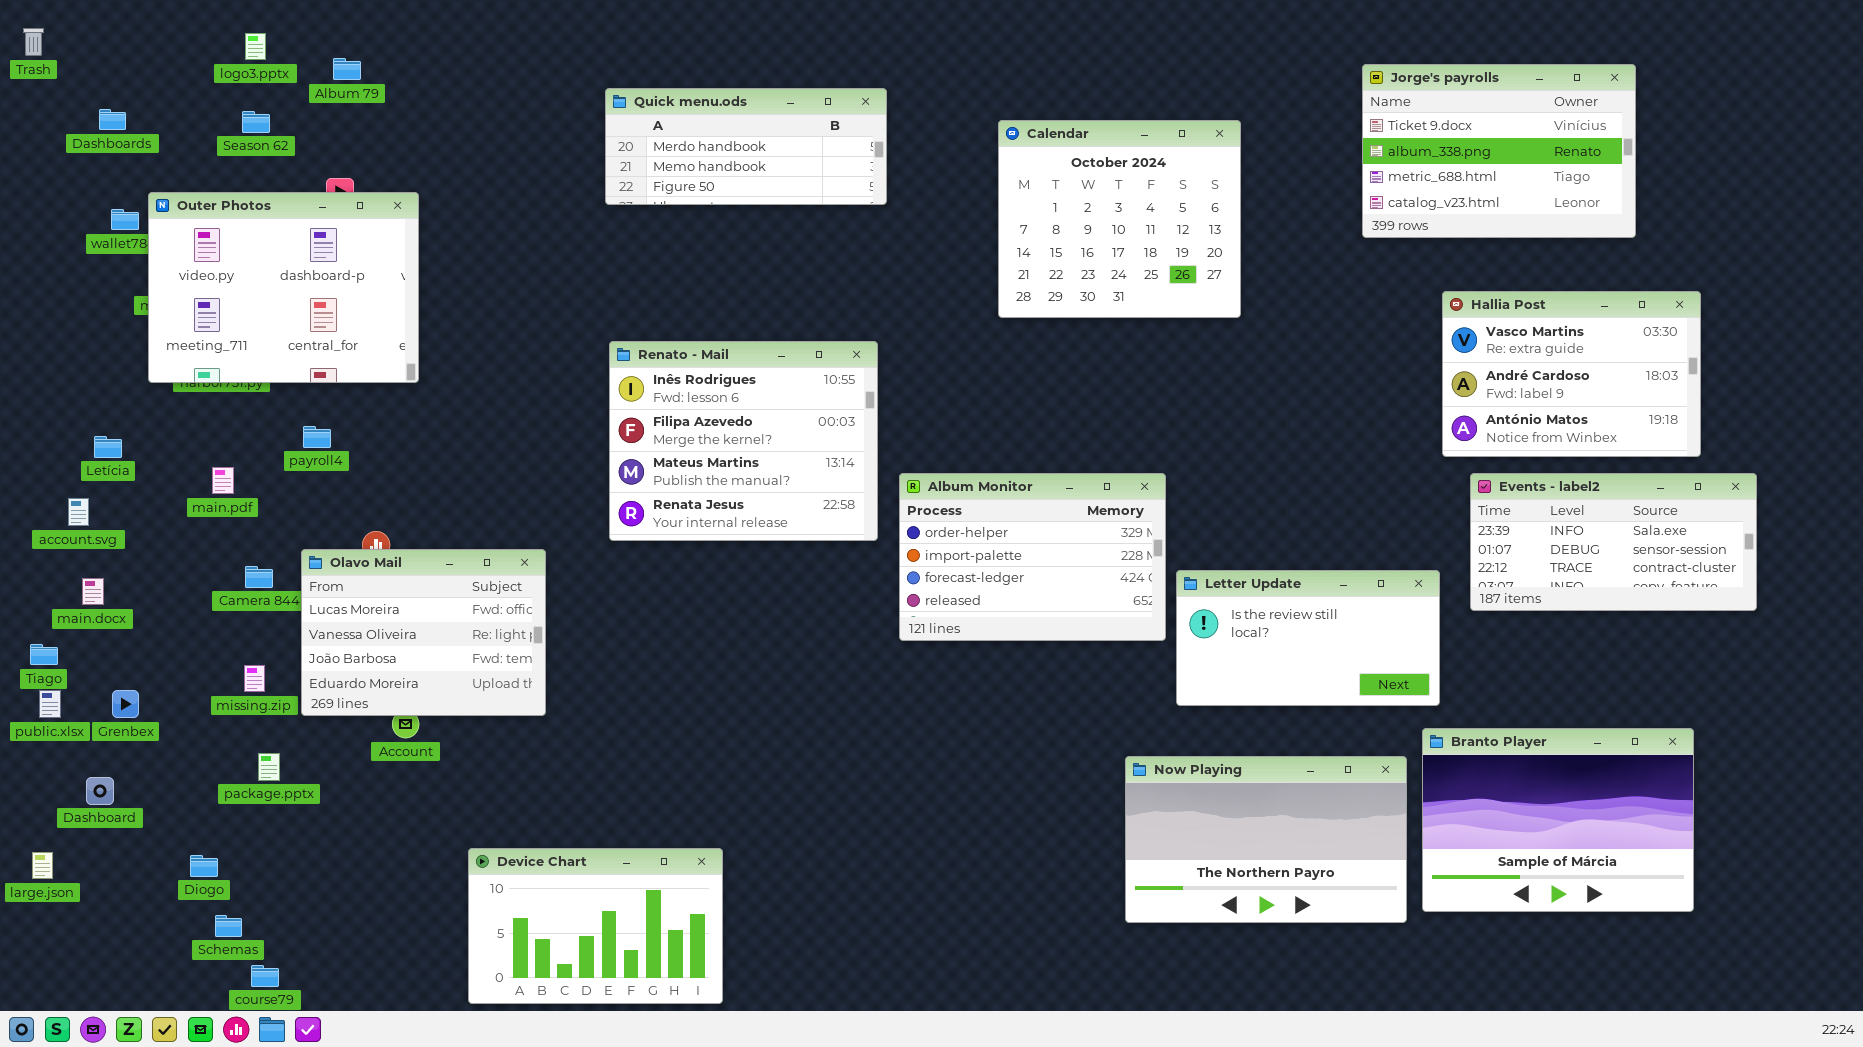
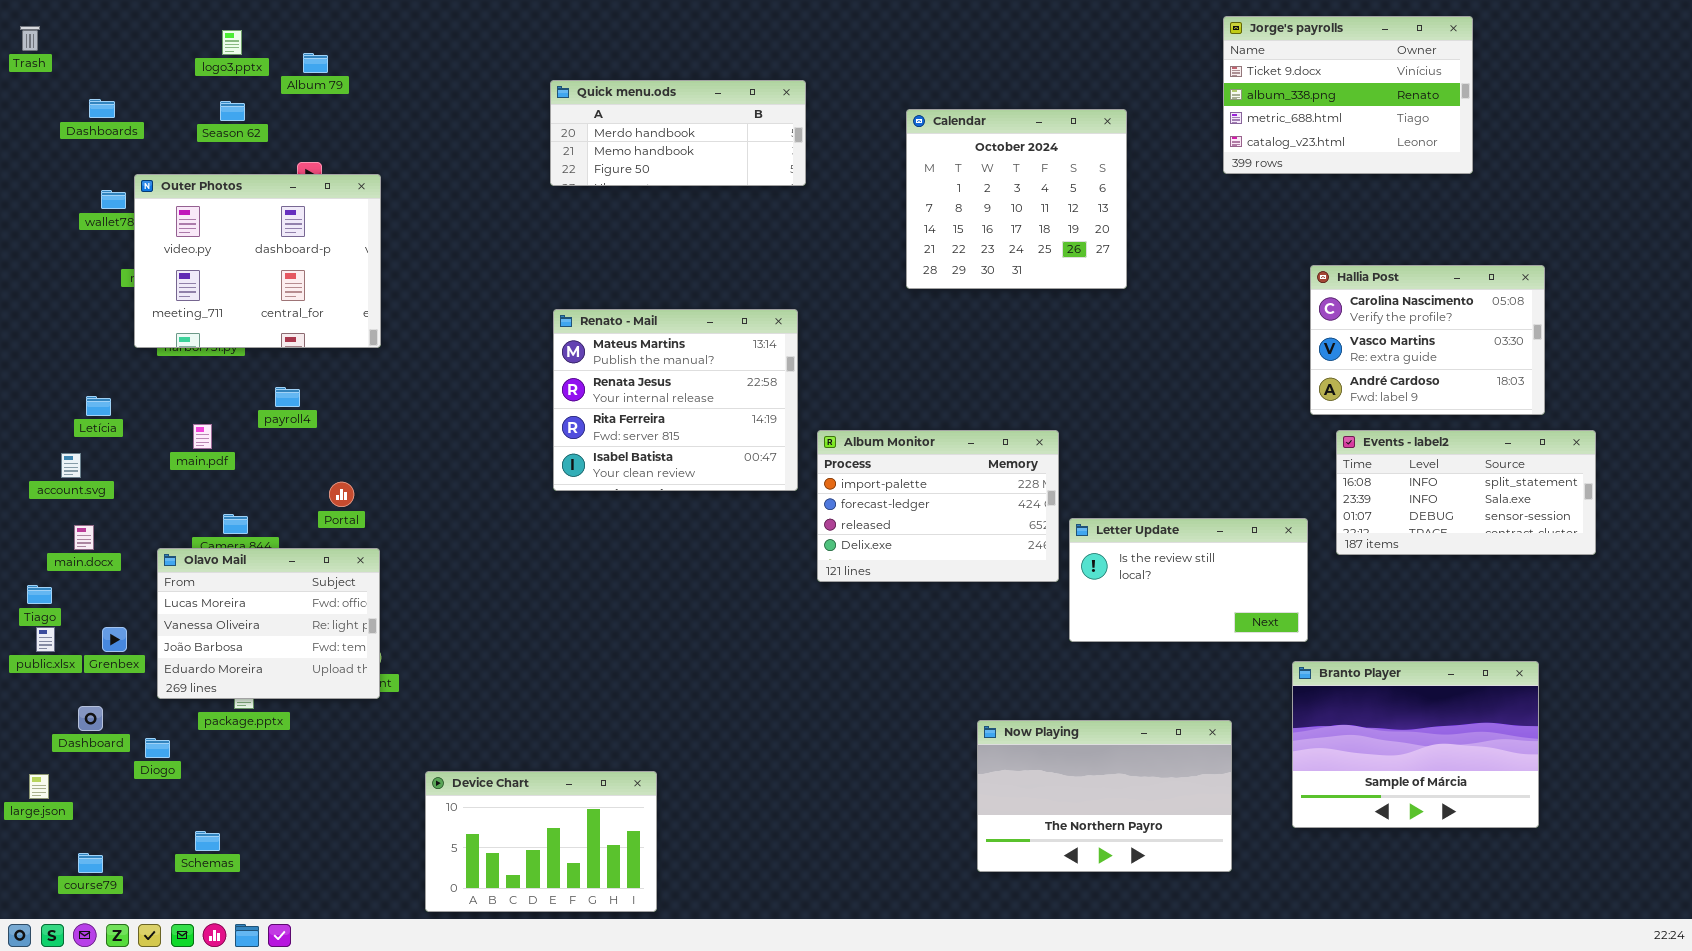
Jorge's payrolls: [1362,64,1636,238] -> [1223,16,1473,174], moved
Hallia Post: [1442,291,1701,457] -> [1310,265,1545,415], scrolled up 1 row
Renato - Mail: [609,341,878,541] -> [553,309,798,491], scrolled down 2 rows
Album Monitor: [899,473,1166,641] -> [817,430,1059,582], scrolled down 1 row
Events - label2: [1470,473,1757,611] -> [1336,430,1596,555], scrolled up 1 row
Olavo Mail: [301,549,546,716] -> [157,548,380,699], moved
Now Playing: [1125,756,1407,923] -> [977,720,1232,872], moved
Diogo: [190,855,218,877] -> [145,738,170,758], moved
course79: [251,965,279,987] -> [78,853,103,873], moved

